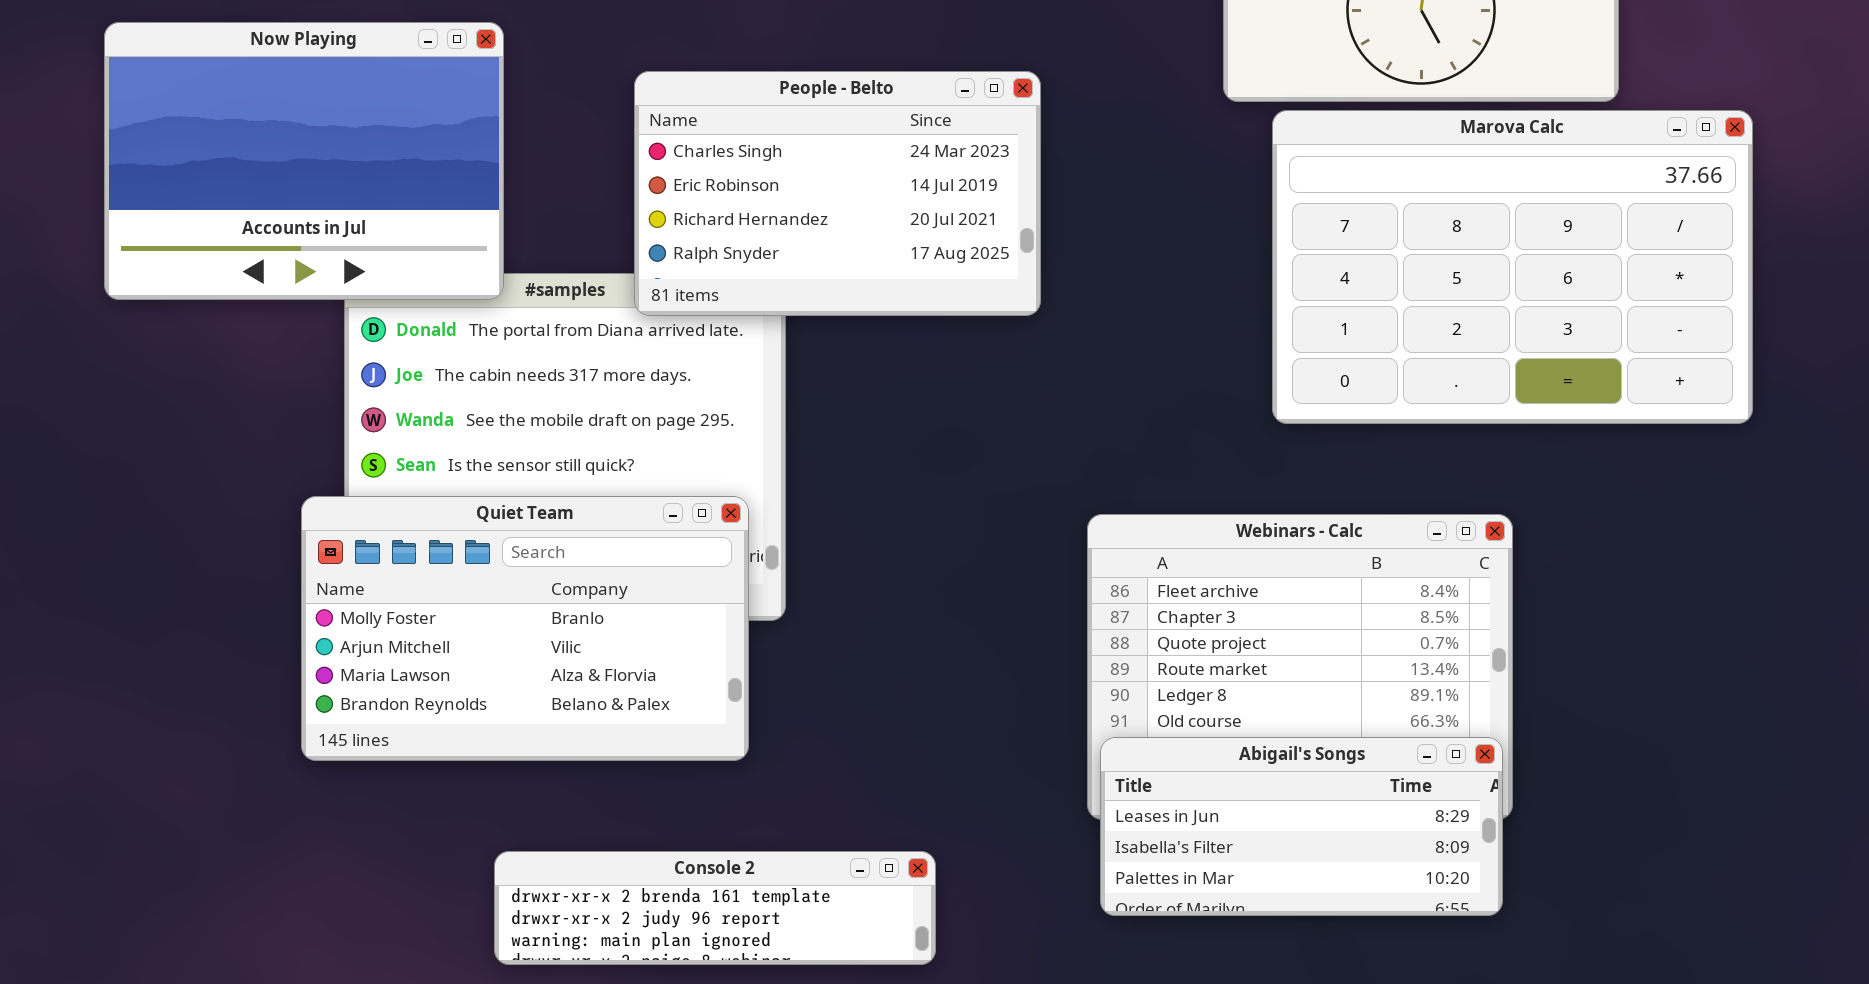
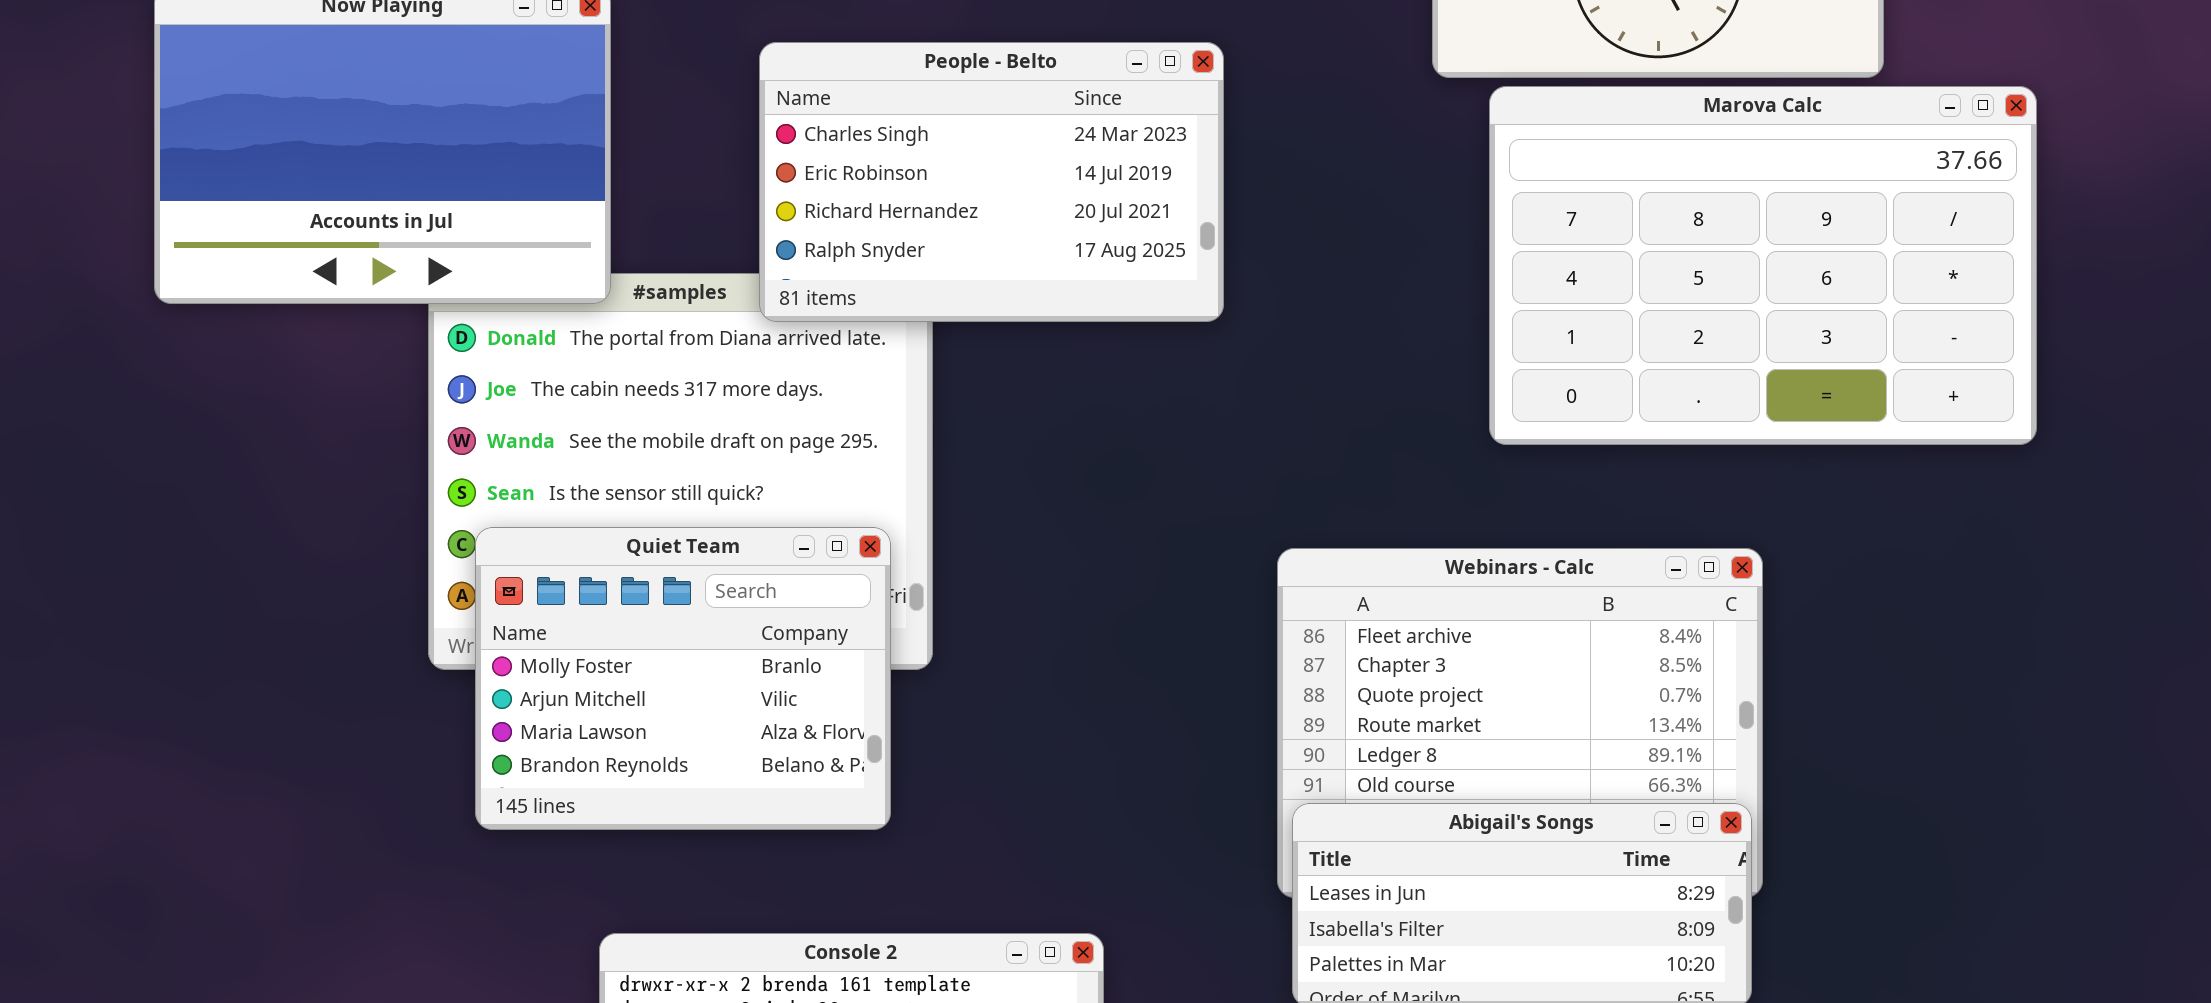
Quiet Team: [301,496,749,761] -> [475,527,891,830], resized

